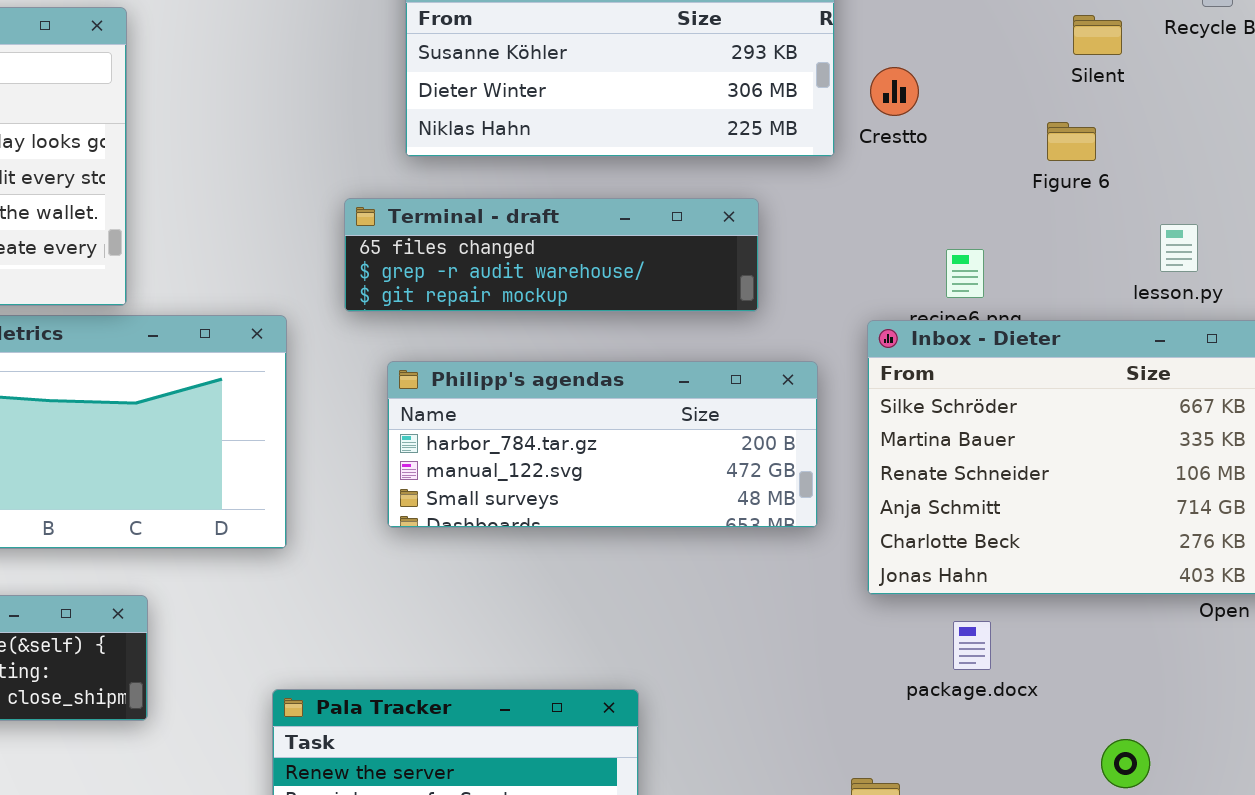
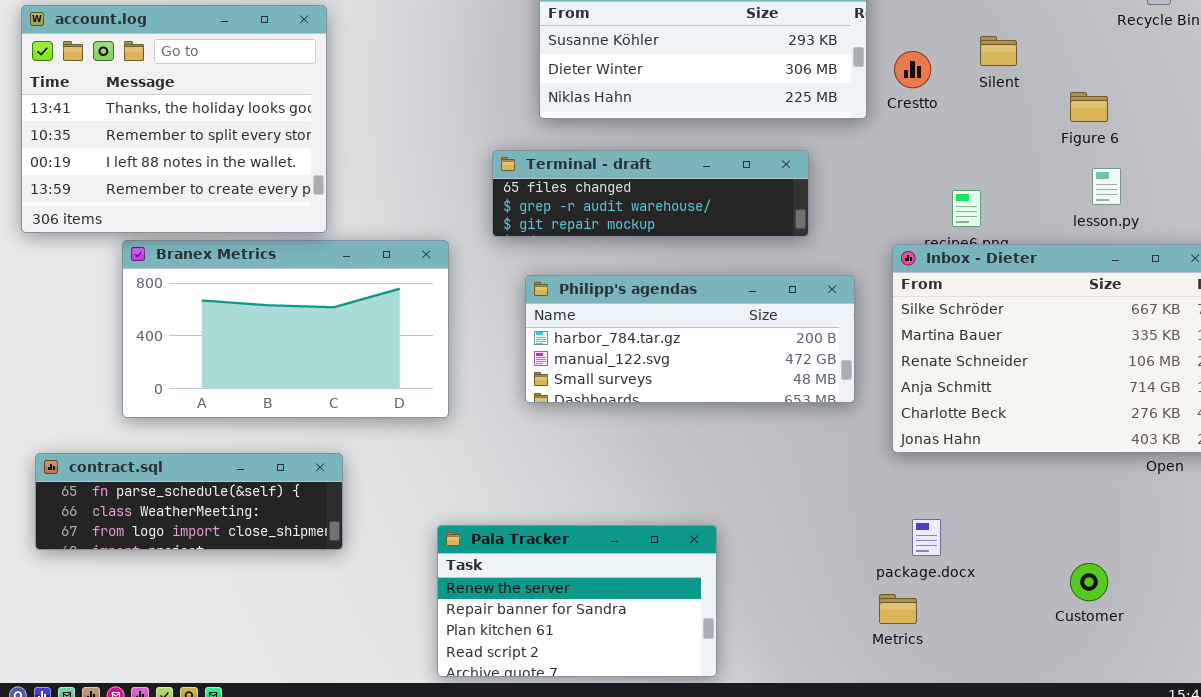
Silent: [1073,15,1122,55] -> [980,36,1017,66], moved
Figure 6: [1047,122,1096,161] -> [1070,92,1108,122], moved
lesson.py: [1160,224,1198,272] -> [1092,168,1121,205], moved
package.docx: [953,621,991,670] -> [912,519,941,556], moved

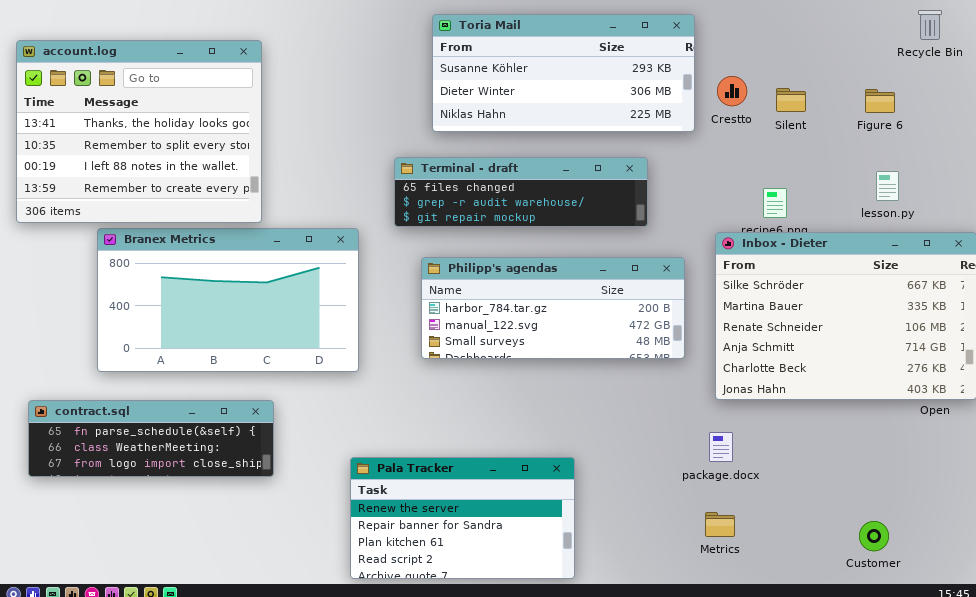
Silent: [980,36,1017,66] -> [776,88,806,112], moved
Figure 6: [1070,92,1108,122] -> [865,89,895,113], moved
package.docx: [912,519,941,556] -> [709,432,733,462], moved
Customer: [1070,563,1108,601] -> [859,521,889,551], moved

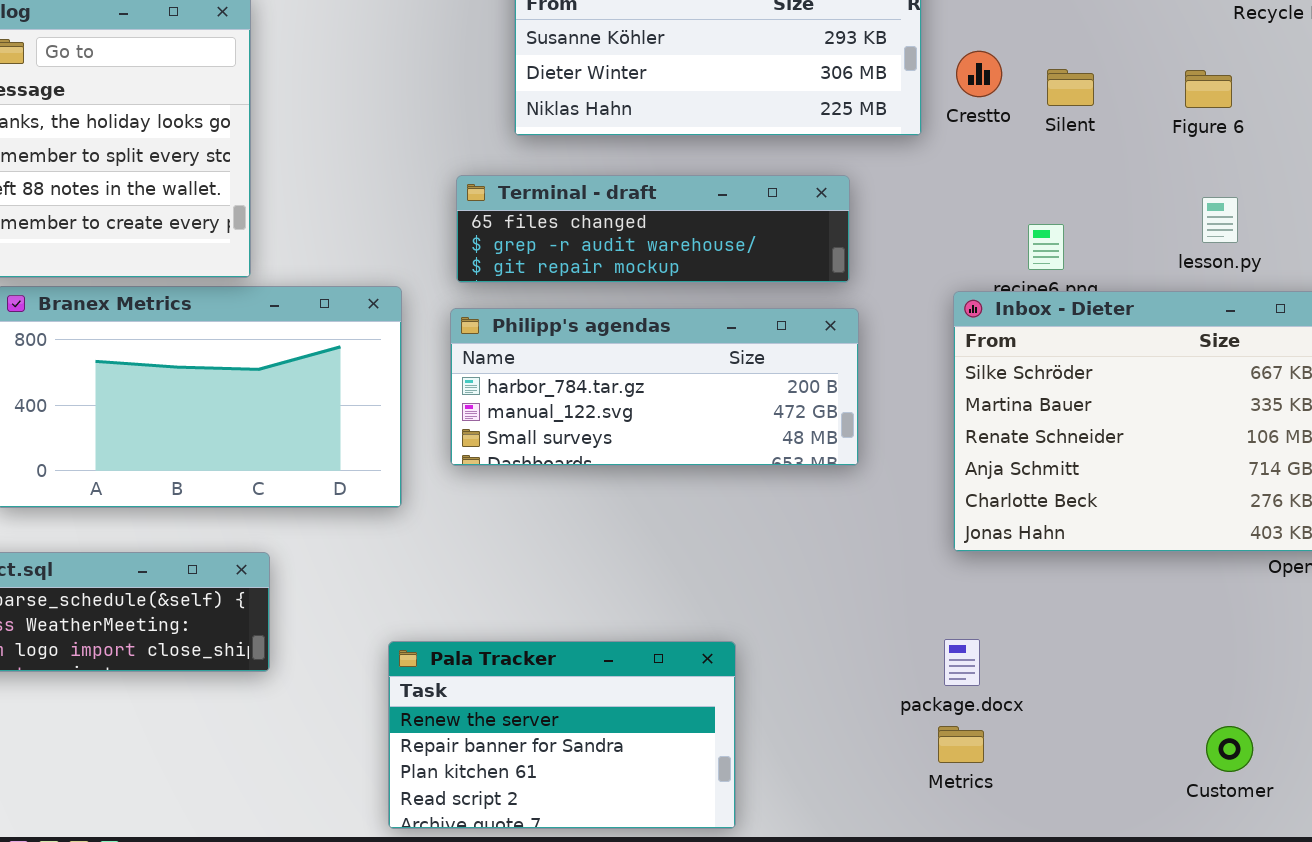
Philipp's agendas: [421,257,685,359] -> [450,308,859,466], moved
package.docx: [709,432,733,462] -> [944,639,980,686], moved
Customer: [859,521,889,551] -> [1206,726,1253,772], moved

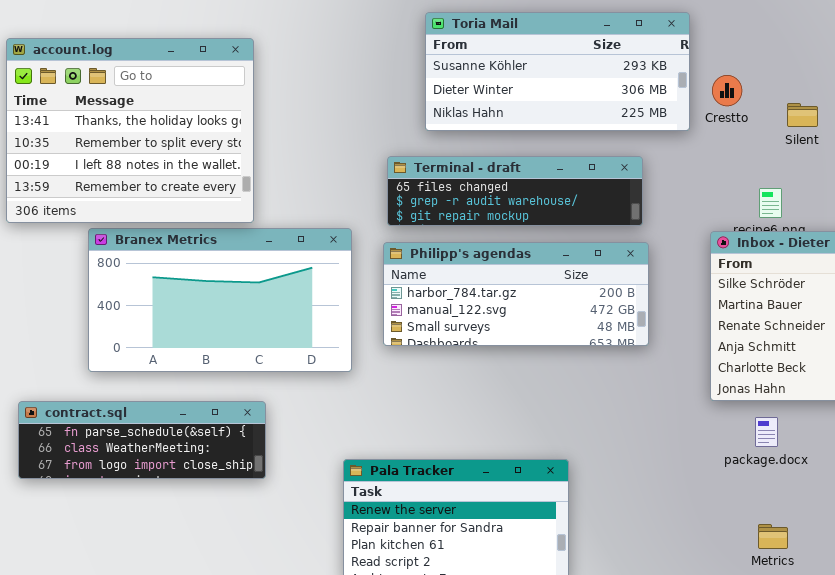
Silent: [1047,69,1094,106] -> [787,103,818,127], moved
package.docx: [944,639,980,686] -> [755,417,778,447], moved
Metrics: [938,726,984,763] -> [758,524,788,549], moved

